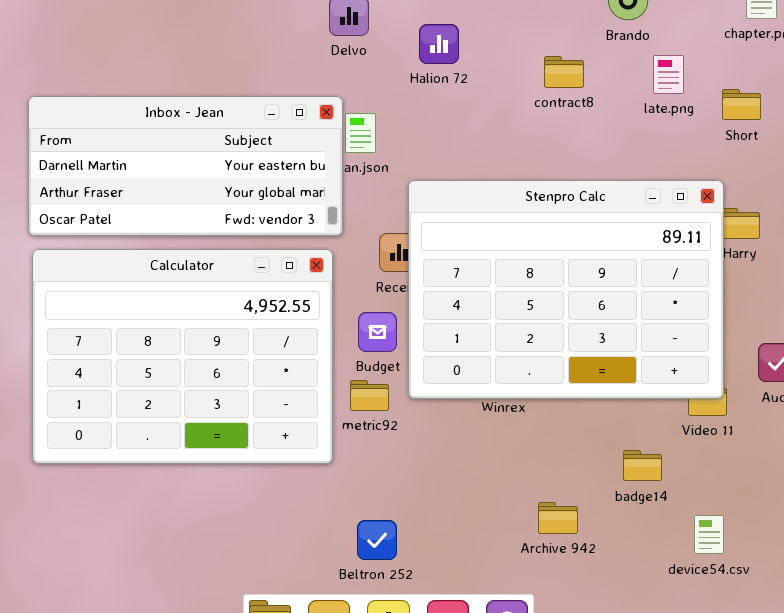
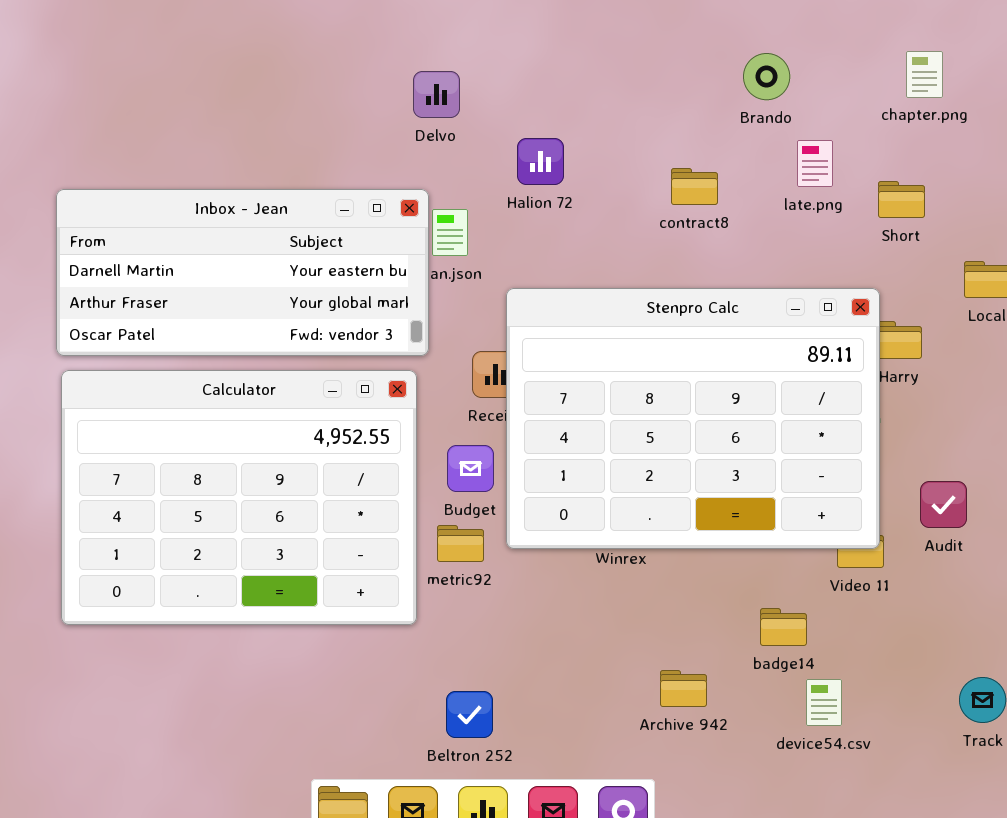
Halion 72: [419,24,459,64] -> [517,138,564,185], moved
contract8: [544,56,584,88] -> [671,168,718,205], moved
device54.csv: [694,515,724,554] -> [806,679,842,726], moved

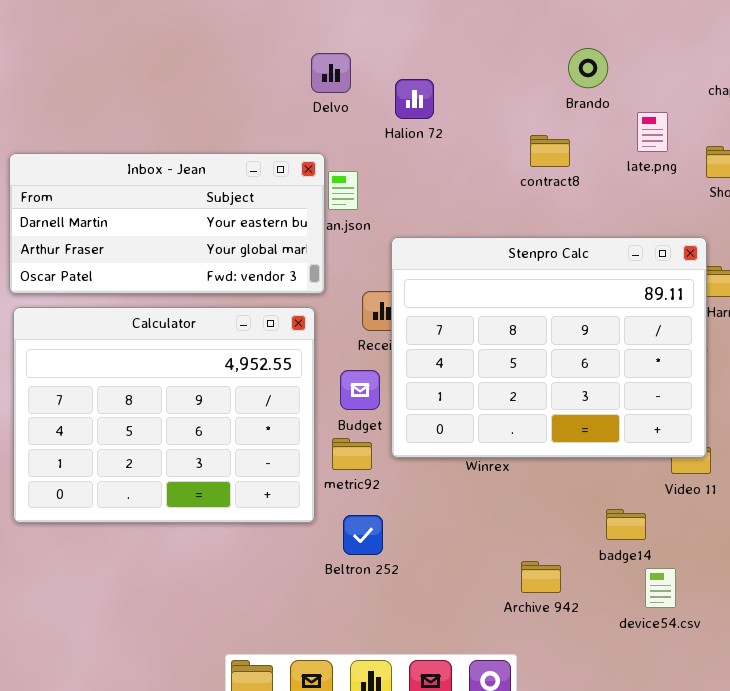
Brando: [743,53,790,100] -> [568,48,608,88], moved
Halion 72: [517,138,564,185] -> [395,79,434,119], moved
Beltron 252: [446,691,493,738] -> [343,515,383,555], moved

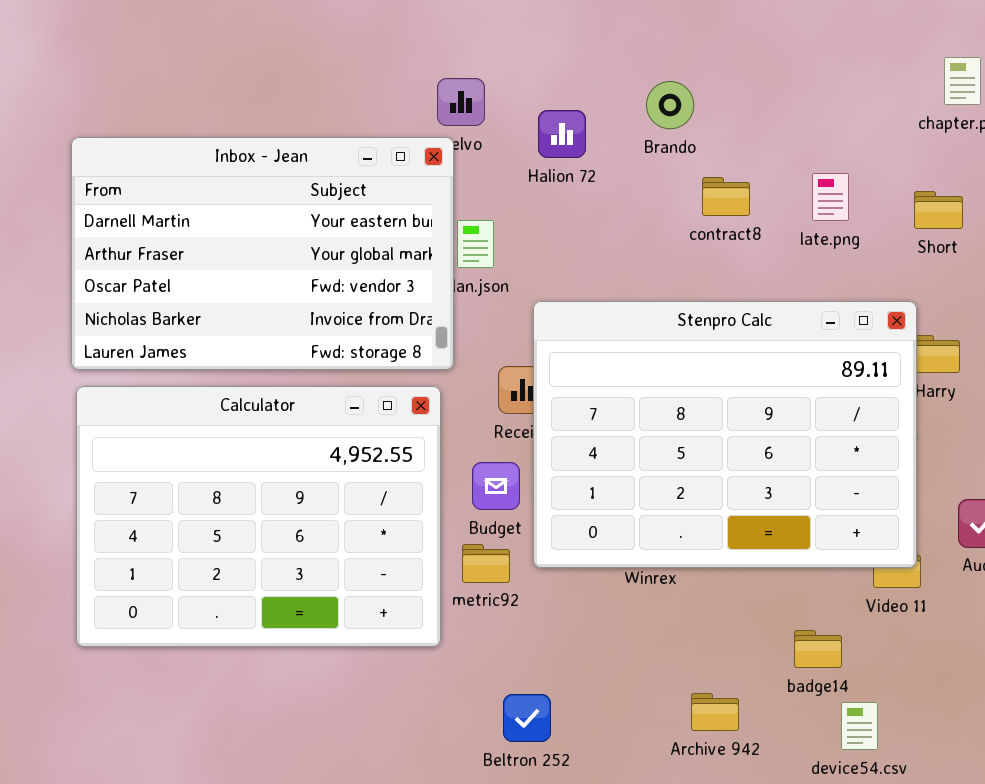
Brando: [568,48,608,88] -> [646,81,694,129], moved
late.png: [637,112,668,152] -> [812,173,849,221], moved
Inbox - Jean: [9,153,325,294] -> [71,137,454,370], resized
Beltron 252: [343,515,383,555] -> [503,694,551,742], moved

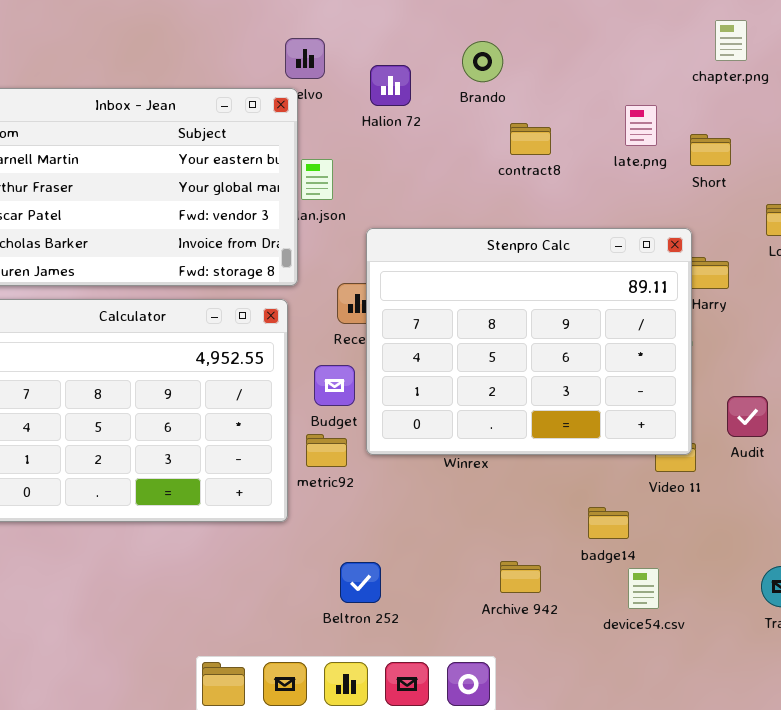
late.png: [812,173,849,221] -> [625,105,657,146], moved

